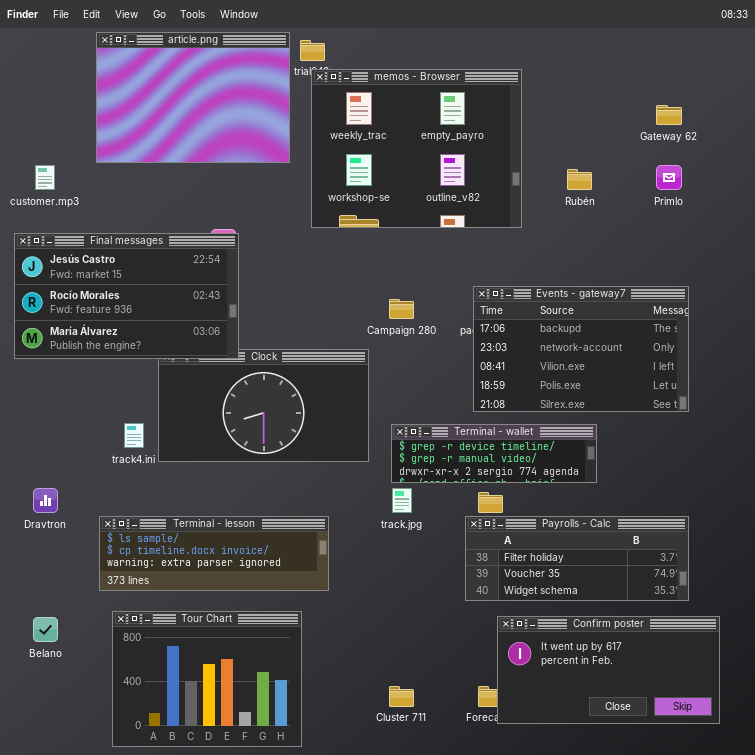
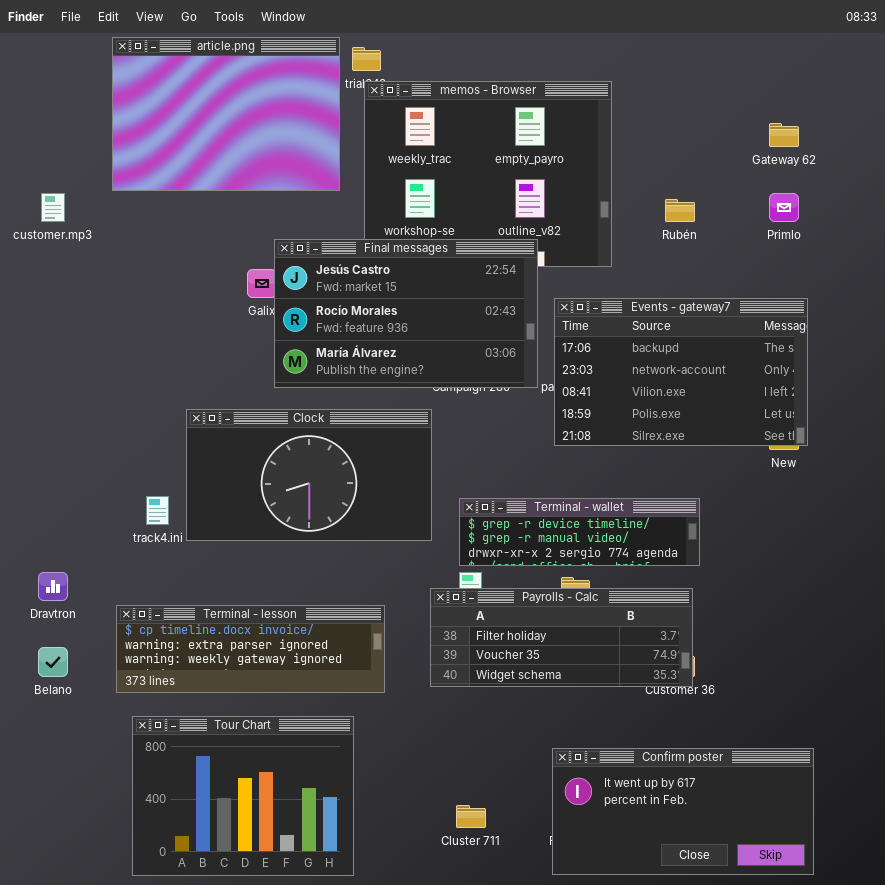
Final messages: [14,233,239,359] -> [274,239,538,388], moved
Events - gateway7: [473,286,689,412] -> [554,298,808,446], moved
Payrolls - Calc: [465,516,689,601] -> [430,588,693,687], moved
Terminal - lesson: [99,516,329,591] -> [116,605,385,693], scrolled down 1 row
Confirm poster: [497,616,720,724] -> [552,748,814,875], moved
Belano: [33,617,58,642] -> [38,647,68,677], moved

